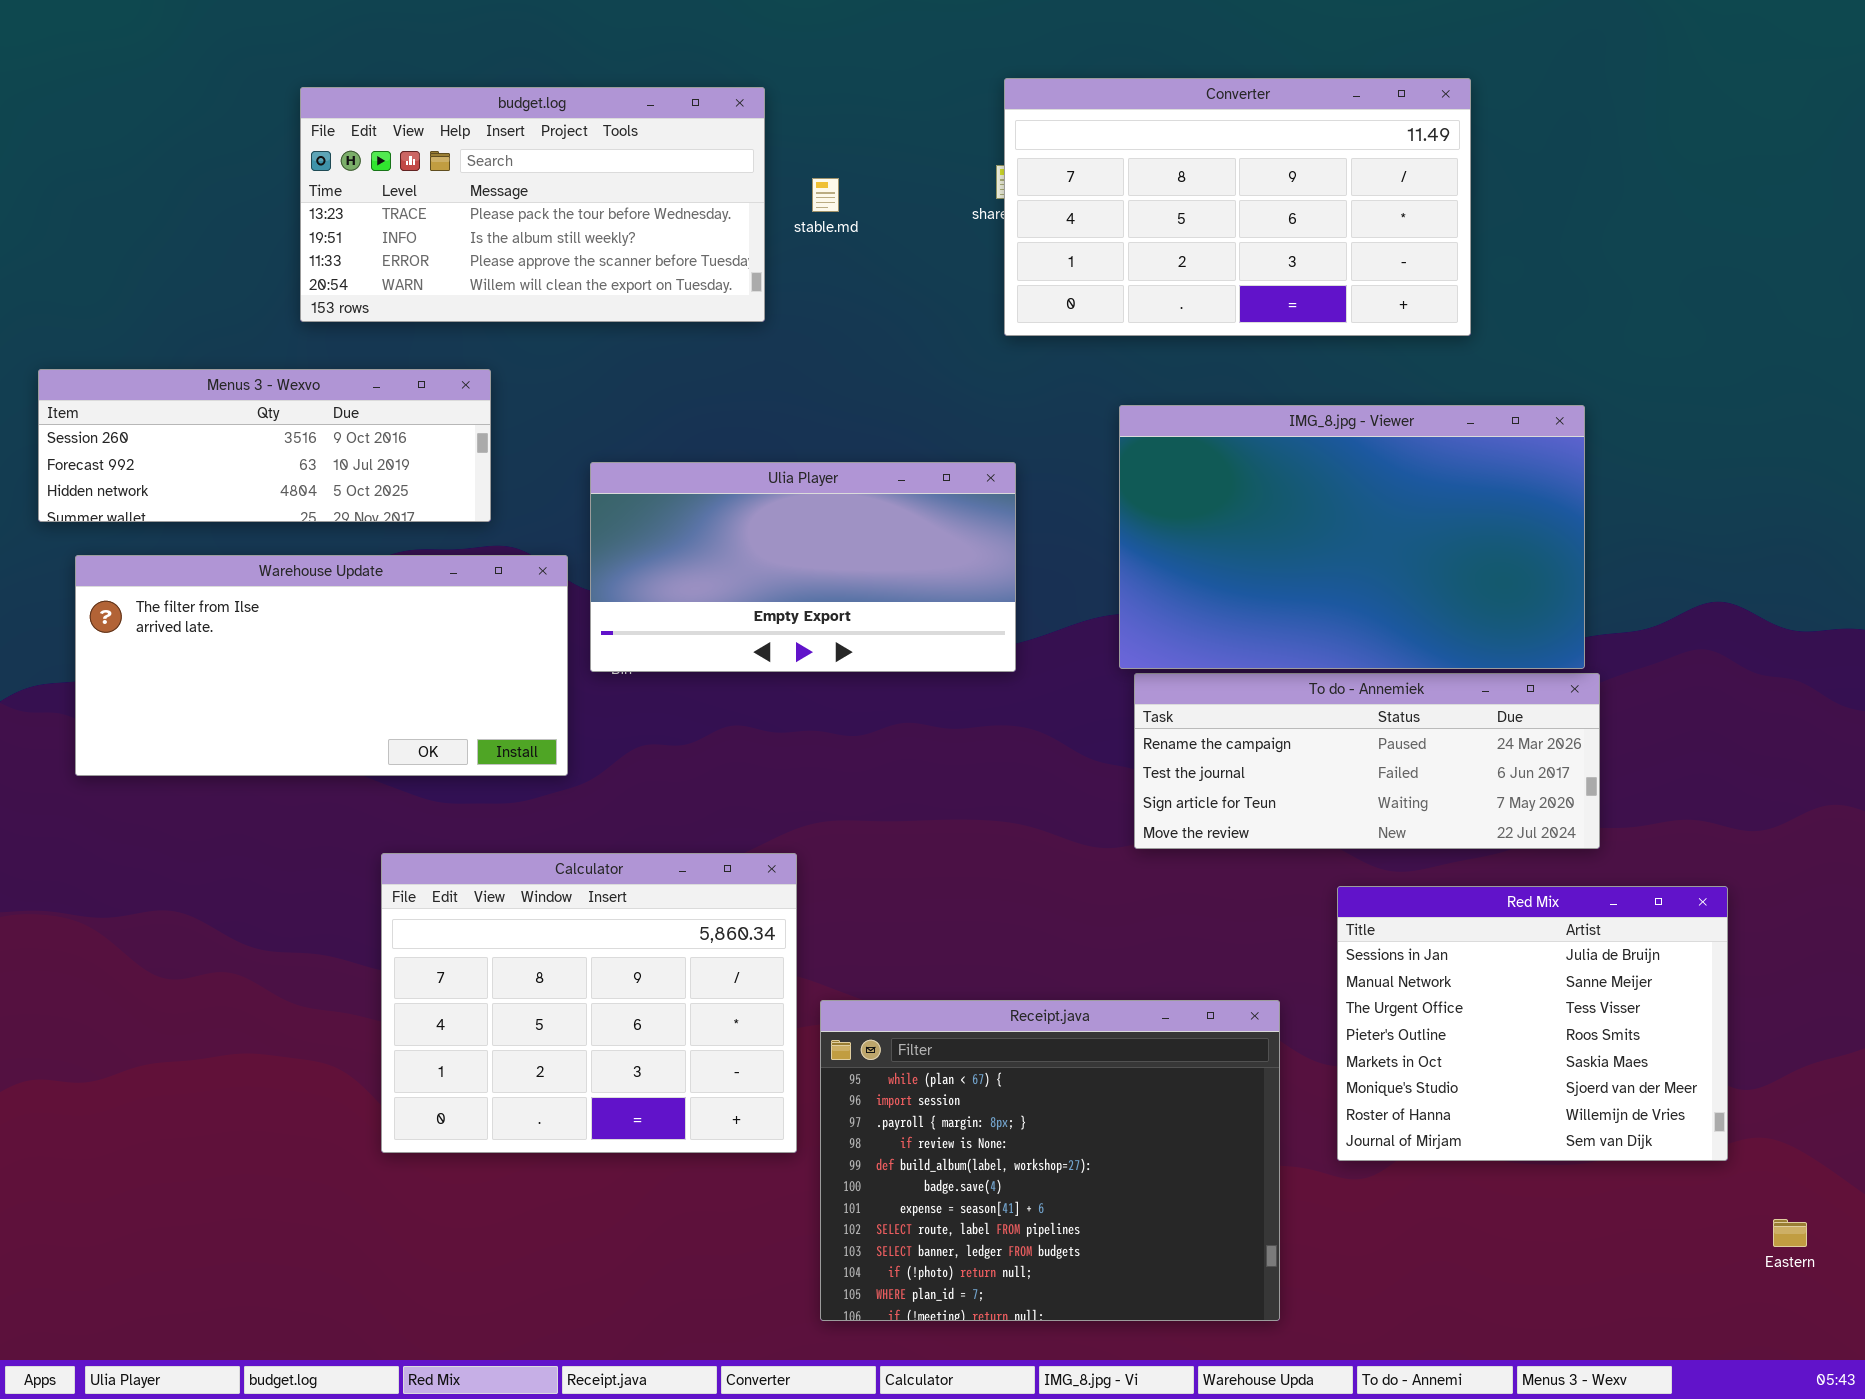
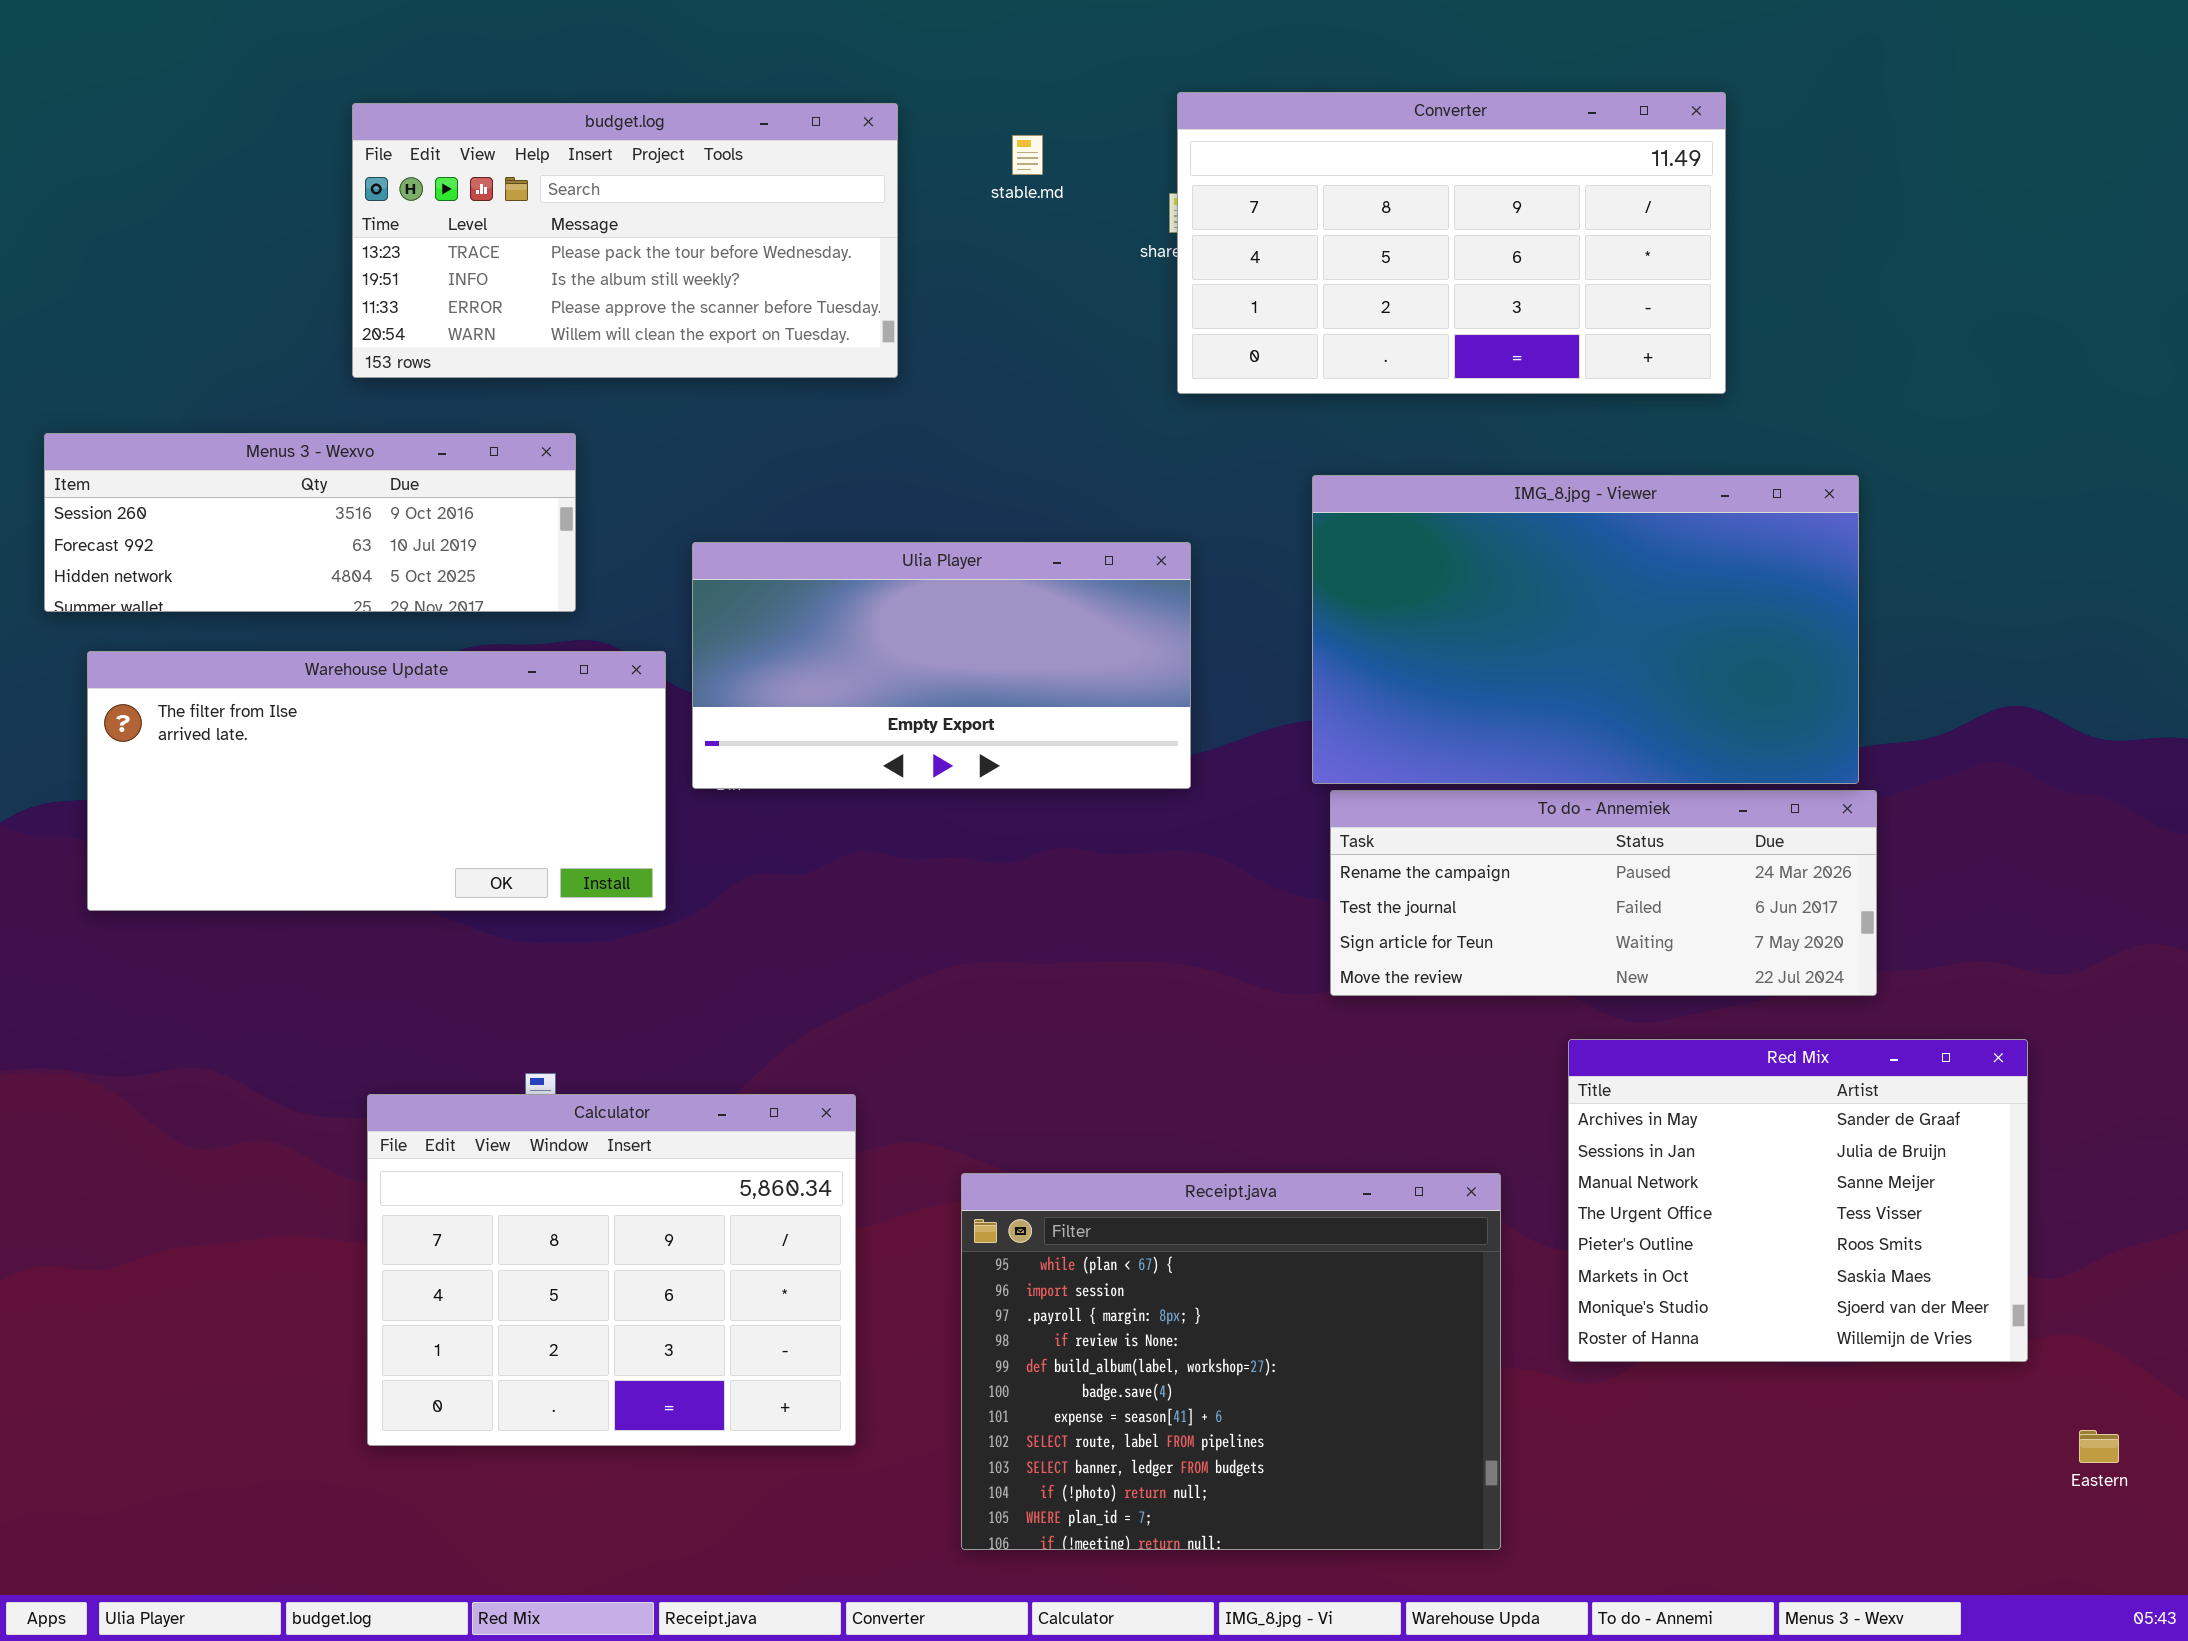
stable.md: [812,178,839,212] -> [1012,135,1043,175], moved
Calculator: [381,853,797,1153] -> [367,1094,856,1446], moved
Red Mix: [1337,886,1728,1161] -> [1568,1039,2028,1362], scrolled up 1 row

